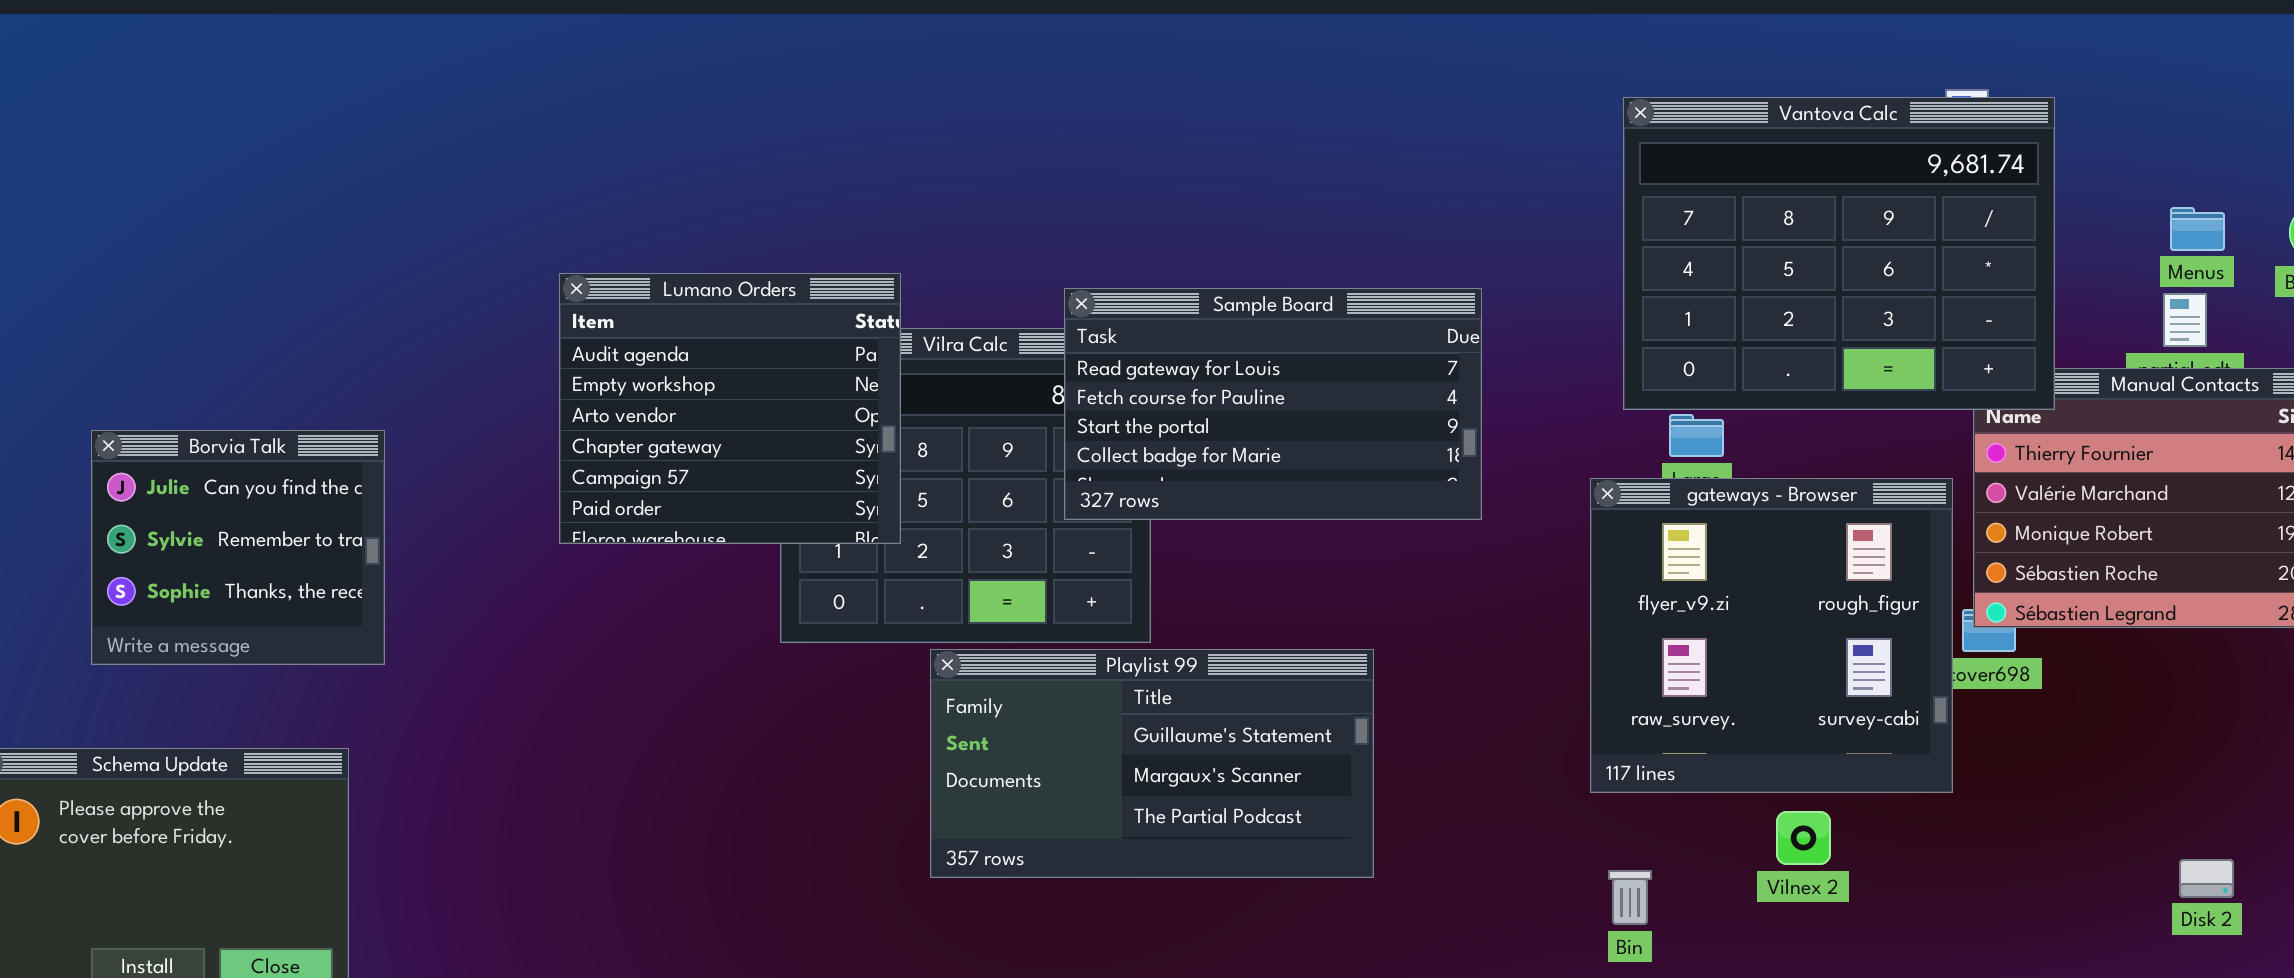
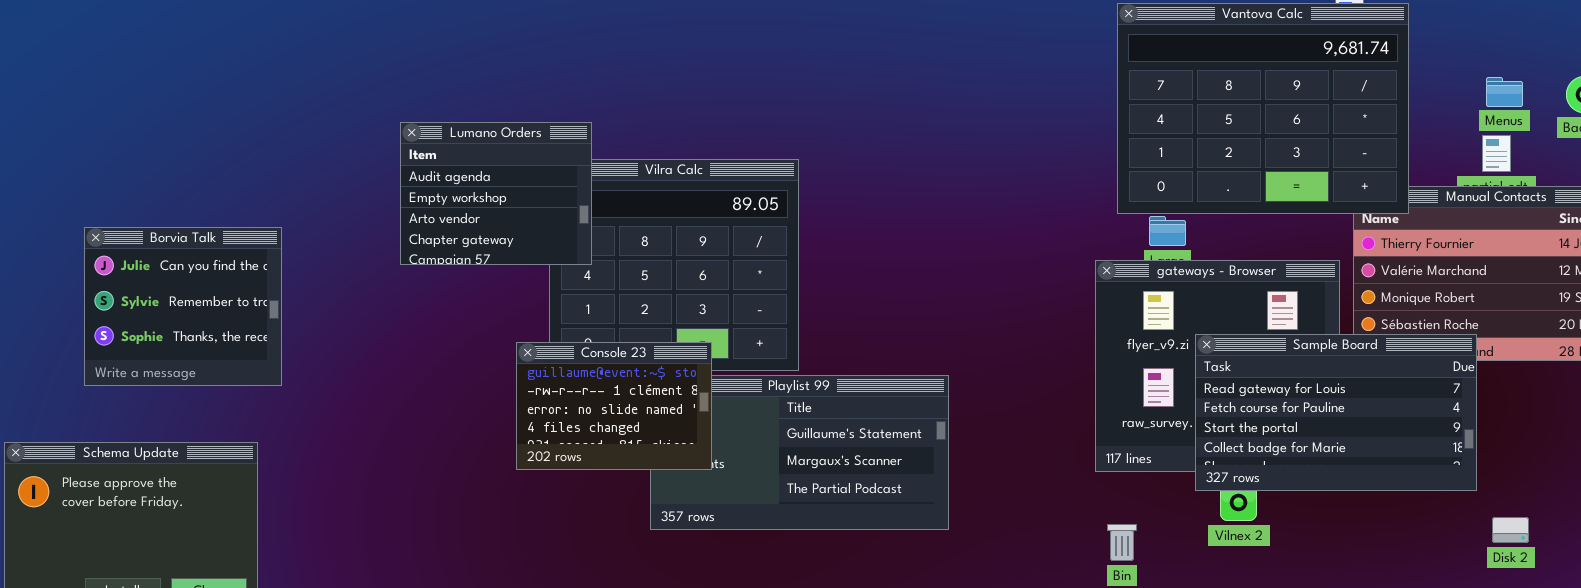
Lumano Orders: [559,273,901,544] -> [400,122,592,265], resized
Sample Board: [1064,288,1482,520] -> [1195,334,1477,491], moved
Console 23: none -> [516,342,712,470], opened

